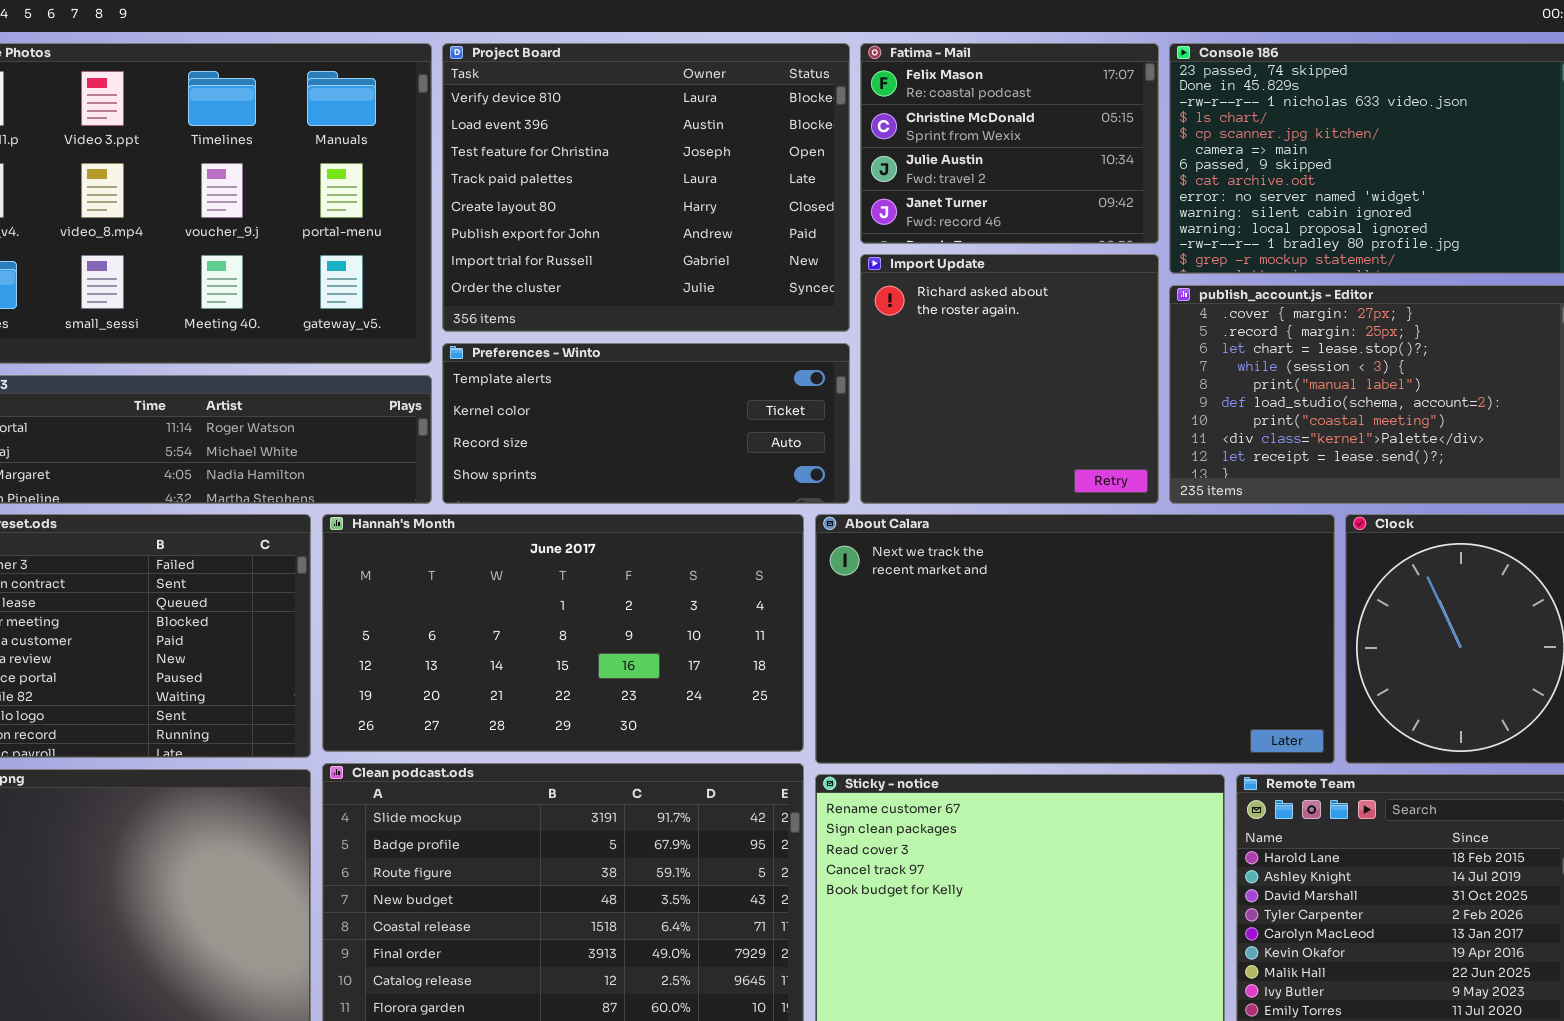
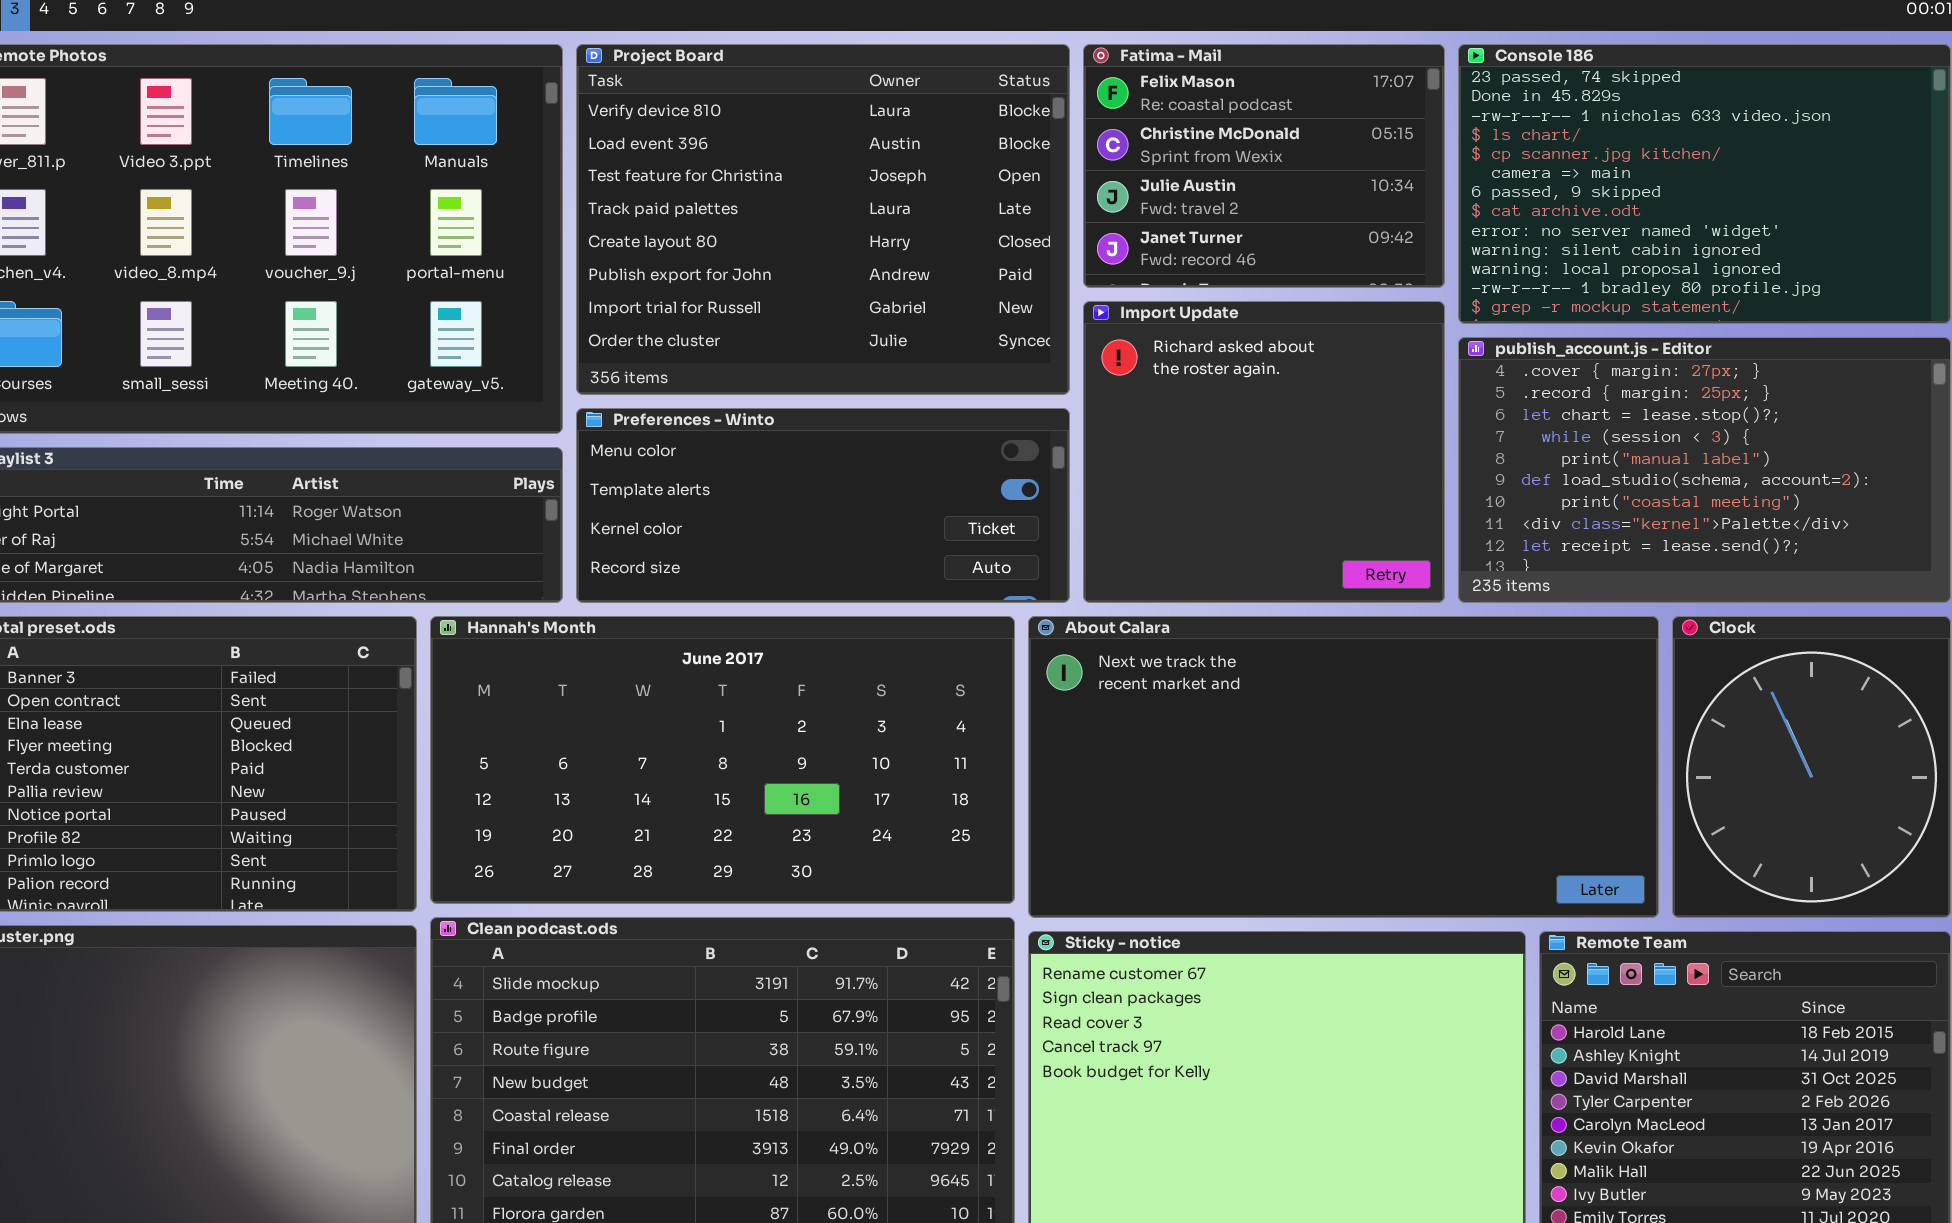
Preferences - Winto: [442,343,850,504] -> [576,408,1070,603], scrolled up 1 row

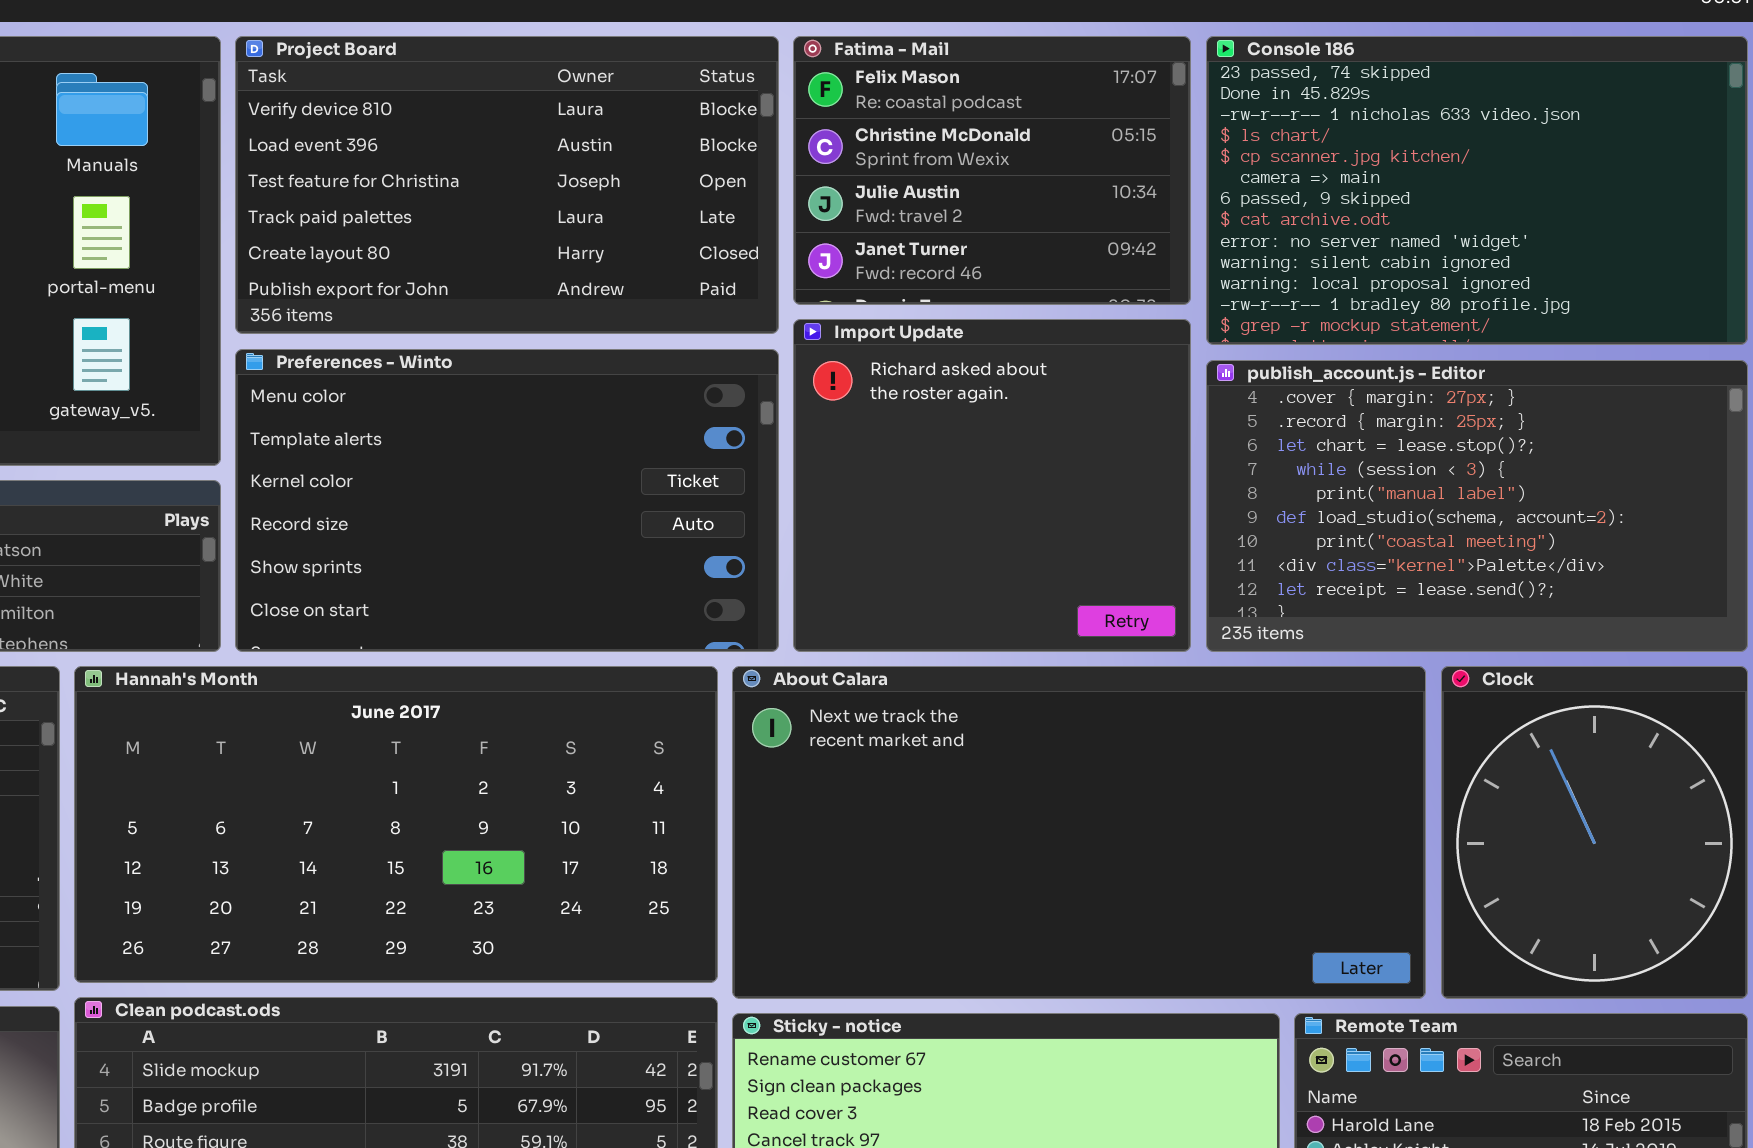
Project Board: [576,44,1070,395] -> [235,36,779,334], resized
Preferences - Winto: [576,408,1070,603] -> [235,349,779,652], resized

